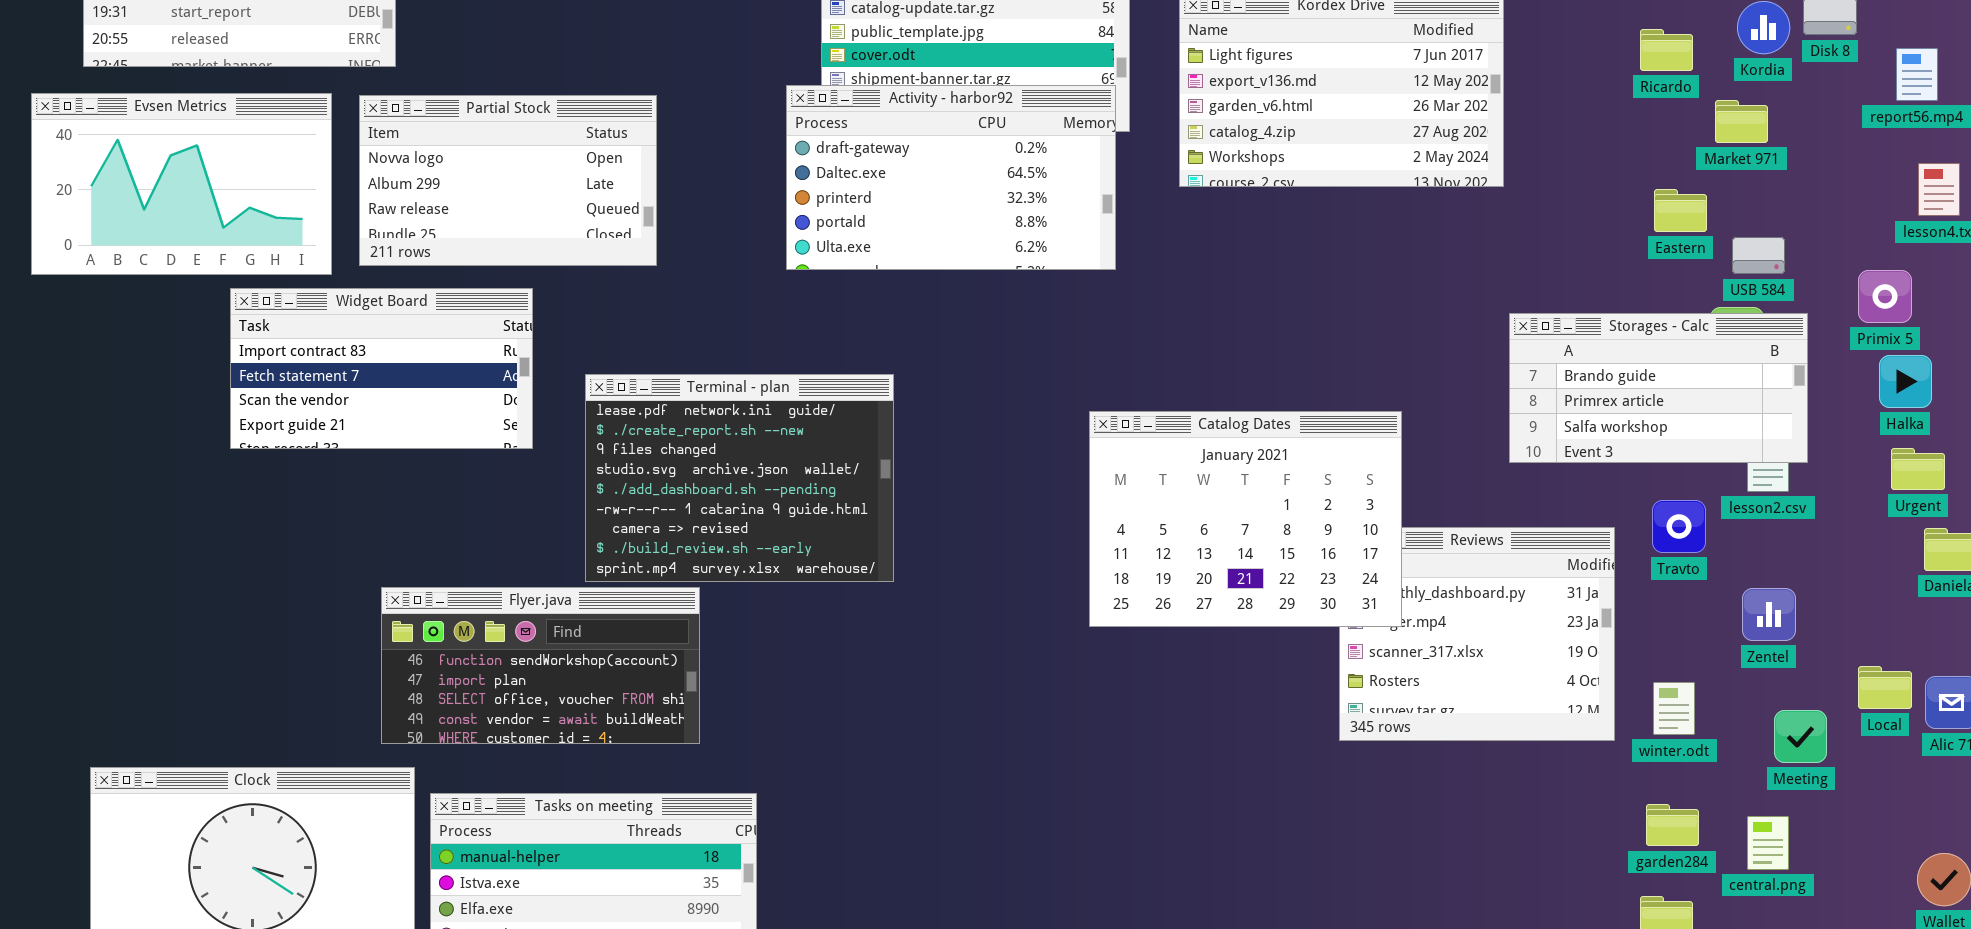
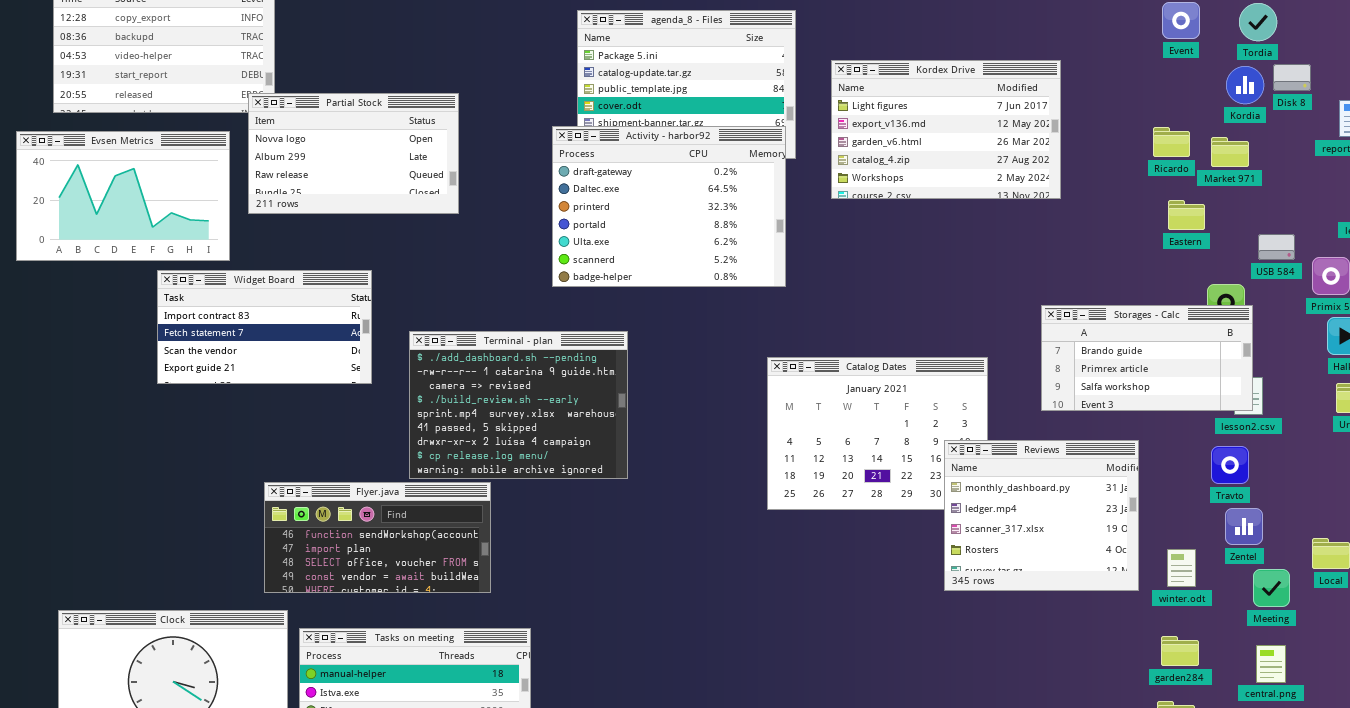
Ricardo: [1640,29,1693,71] -> [1153,127,1190,157], moved
Activity - harbor92: [786,85,1116,270] -> [552,126,786,287], resized
Partial Stock: [359,95,657,266] -> [248,93,459,214], moved
USB 584: [1732,237,1785,274] -> [1258,234,1295,260], moved
Storages - Calc: [1509,313,1808,463] -> [1041,305,1253,411], moved
Terminal - plan: [585,374,894,582] -> [409,331,628,479], scrolled down 4 rows
Travto: [1652,500,1706,553] -> [1211,446,1249,484], moved
Reviews: [1339,527,1615,741] -> [944,440,1139,591], raised
Zentel: [1742,588,1796,641] -> [1225,508,1263,545], moved
central.png: [1747,816,1789,870] -> [1256,645,1286,683], moved

